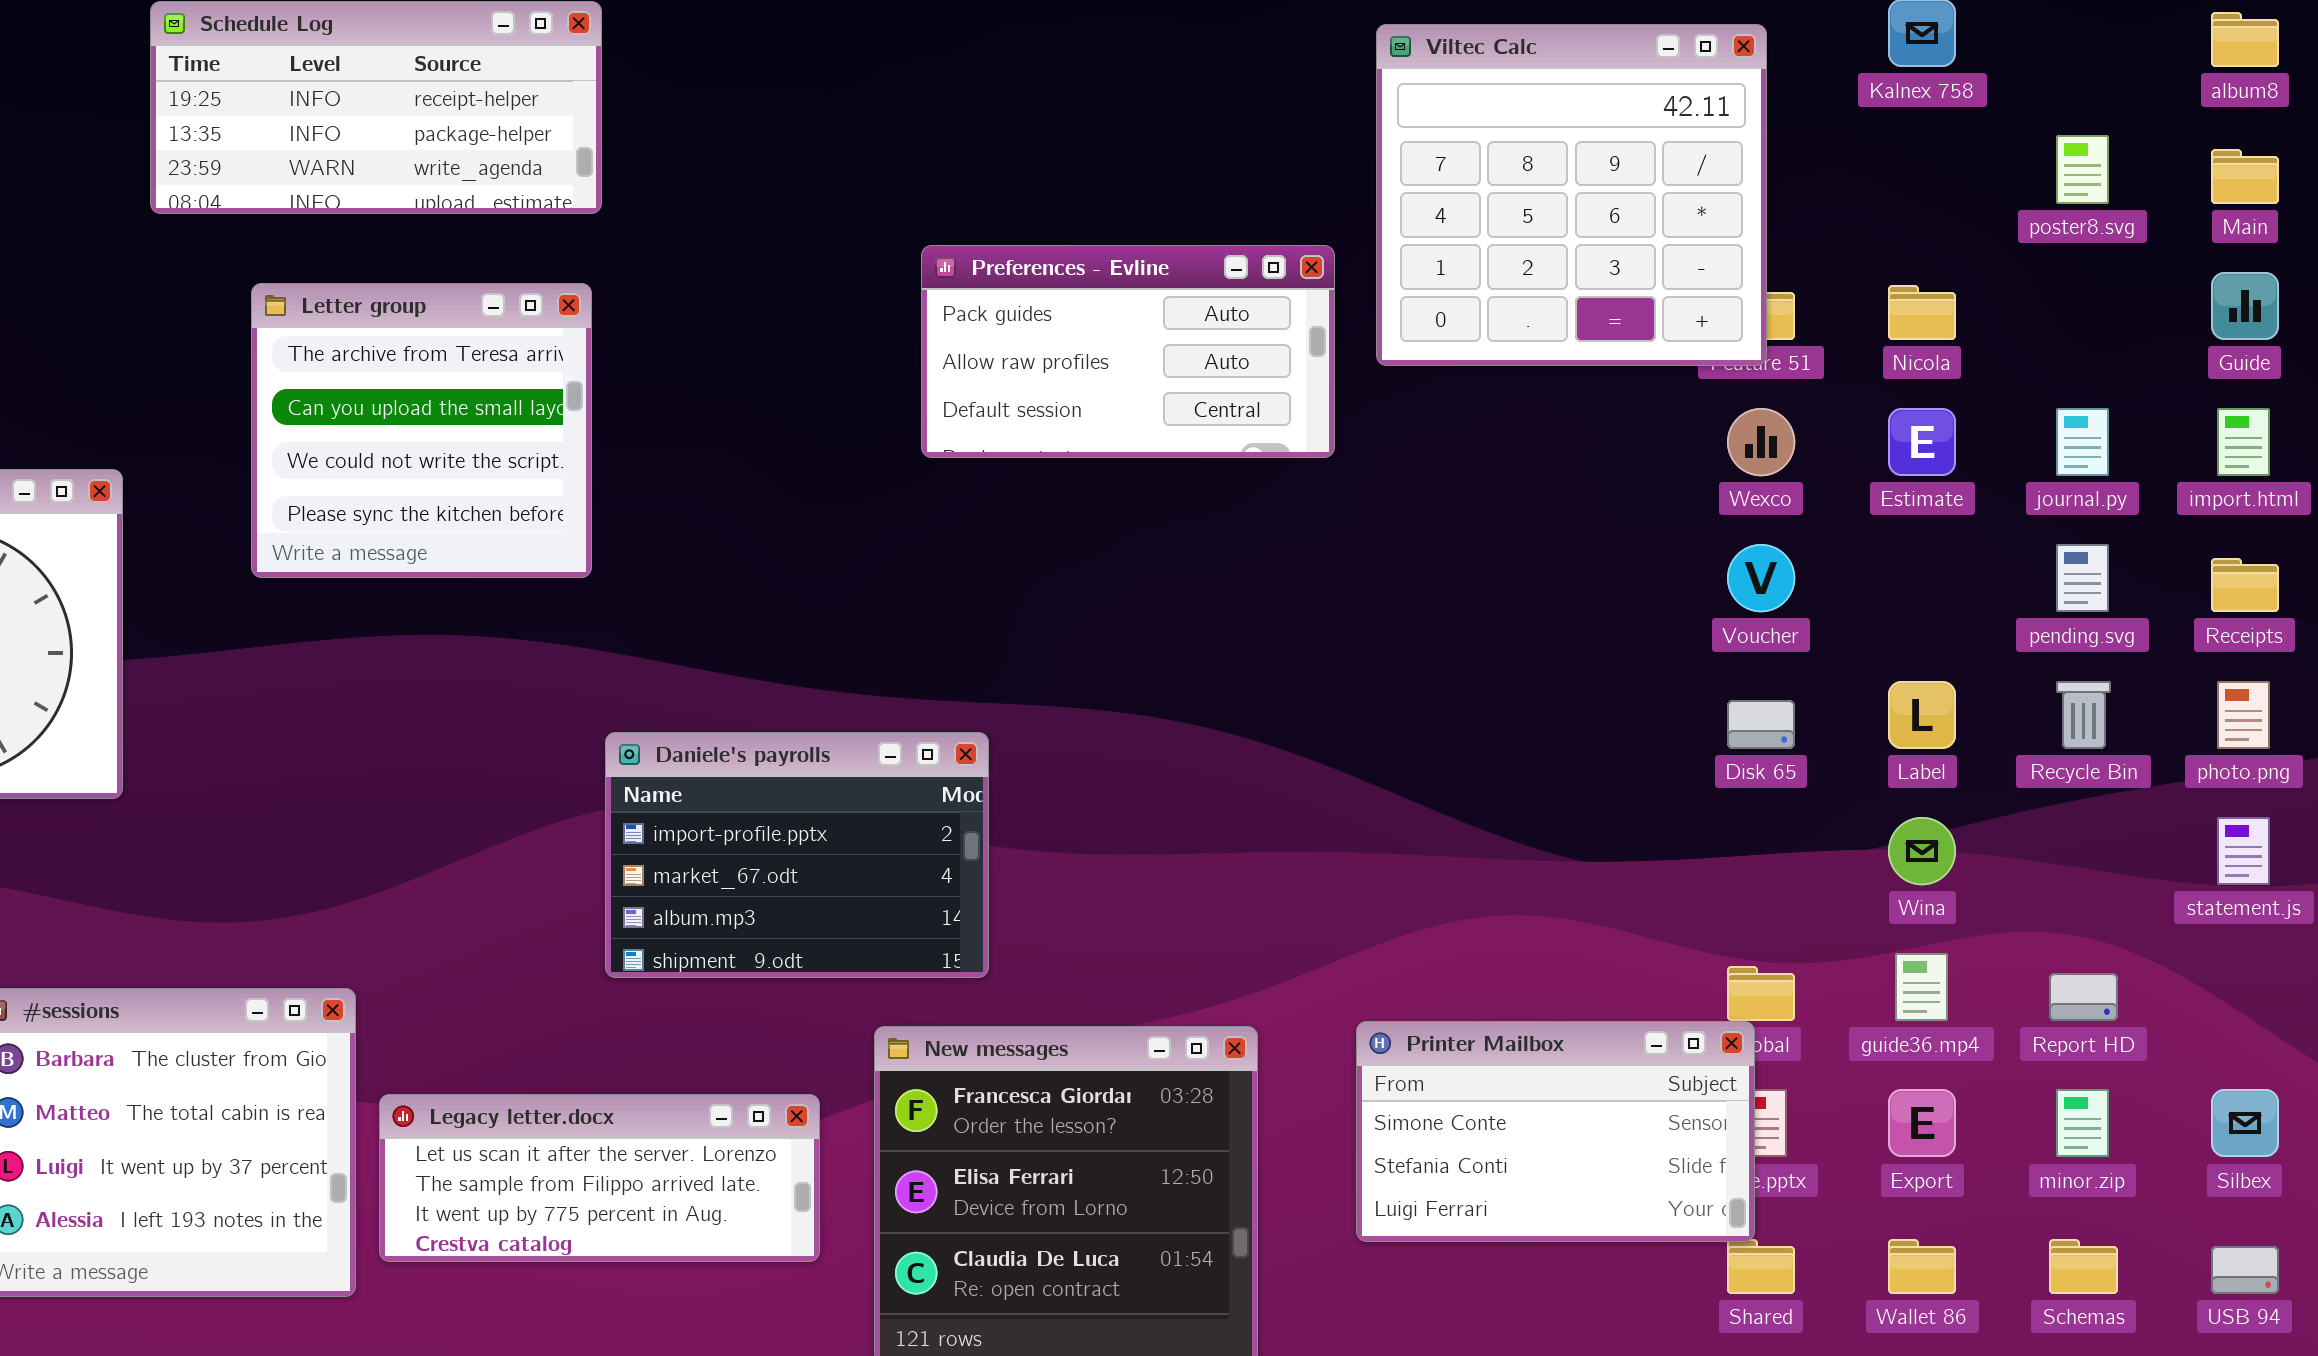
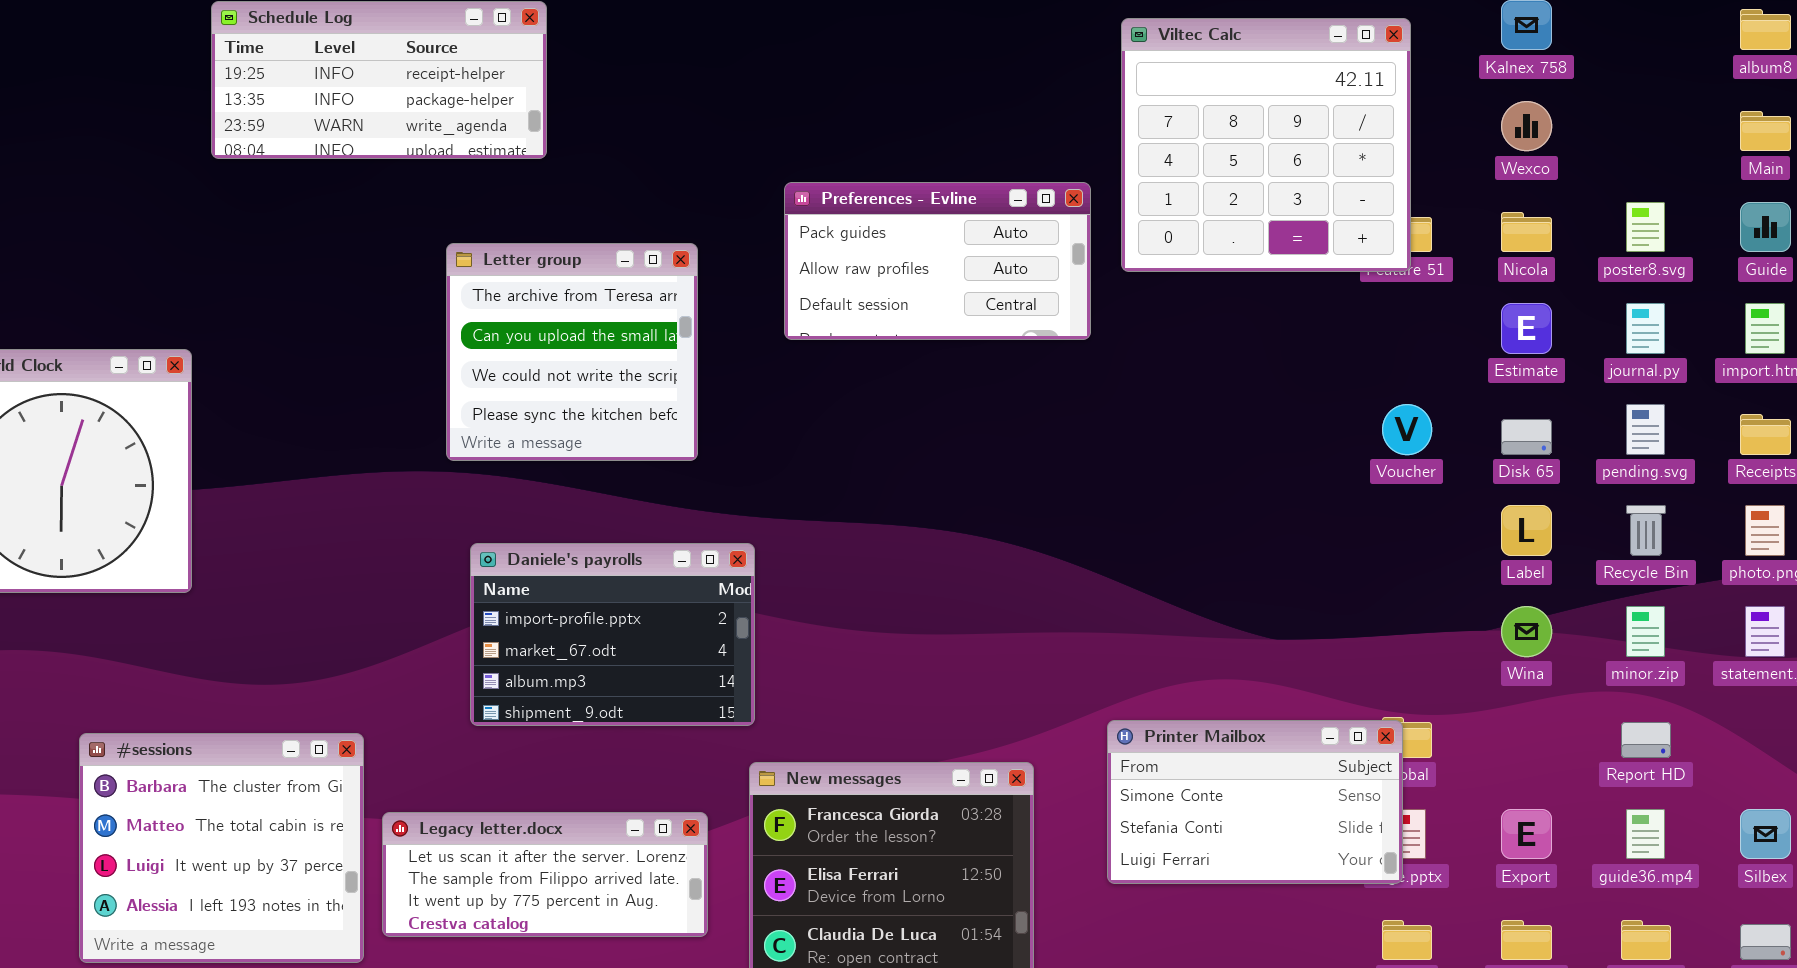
poster8.svg: [2056,135,2109,204] -> [1626,202,1665,252], moved
Letter group: [251,283,592,578] -> [446,243,698,461], moved
Wexco: [1727,408,1795,476] -> [1501,101,1552,151], moved
Disk 65: [1727,700,1795,749] -> [1501,419,1552,455], moved
Daniele's payrolls: [605,732,989,978] -> [470,543,755,726], moved
guide36.mp4: [1895,953,1948,1021] -> [1626,809,1665,859], moved
Printer Mailbox: [1356,1021,1755,1242] -> [1107,720,1403,884], moved
minor.zip: [2056,1089,2109,1157] -> [1626,606,1665,657], moved

